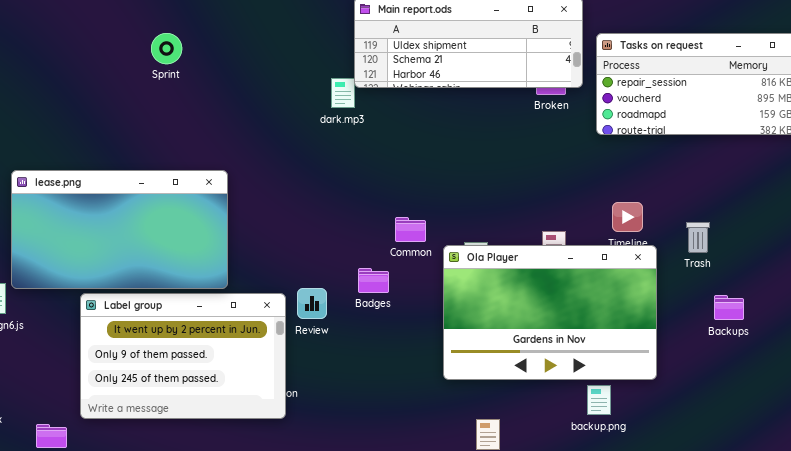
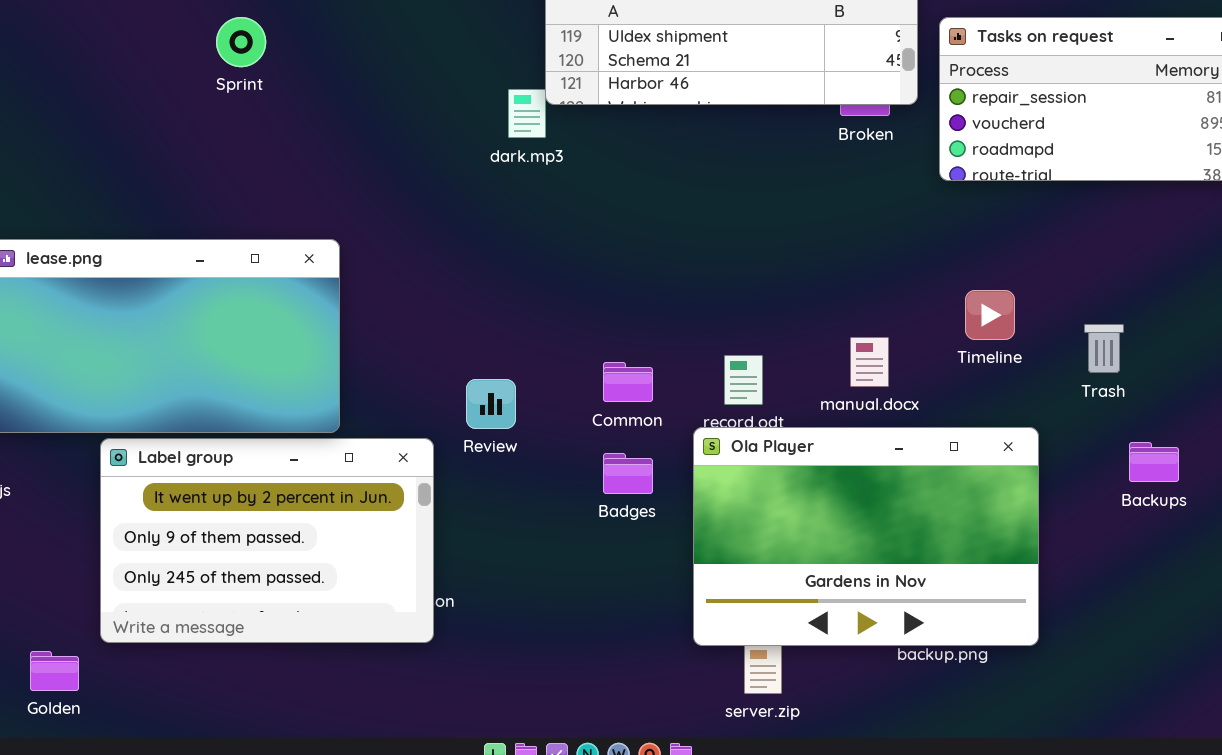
Common: [395,217,426,242] -> [603,362,653,402], moved
Ola Player: [443,245,657,380] -> [693,427,1039,646], moved
Badges: [358,268,389,293] -> [603,453,653,494], moved
Review: [297,288,327,319] -> [466,379,516,429], moved

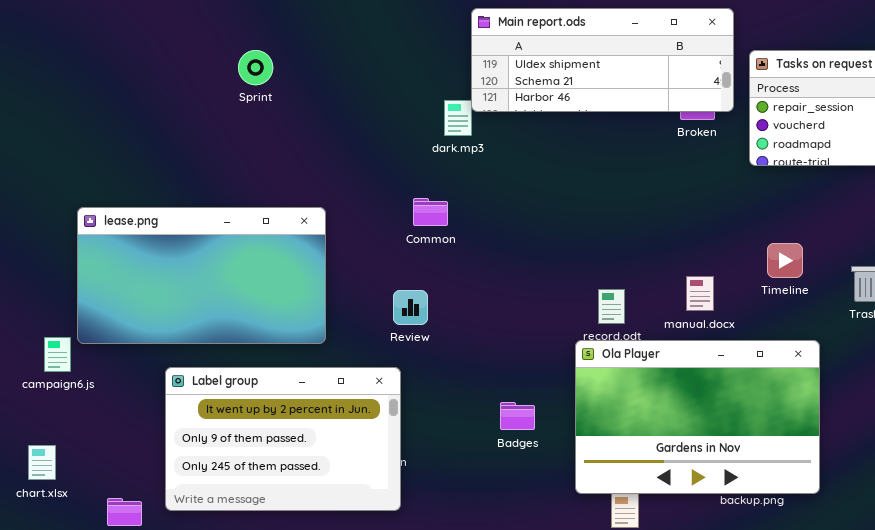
Common: [603,362,653,402] -> [413,198,448,226], moved
Review: [466,379,516,429] -> [393,290,428,325], moved
Label group: [100,438,434,643] -> [165,367,401,511], moved
Badges: [603,453,653,494] -> [500,402,535,430], moved

